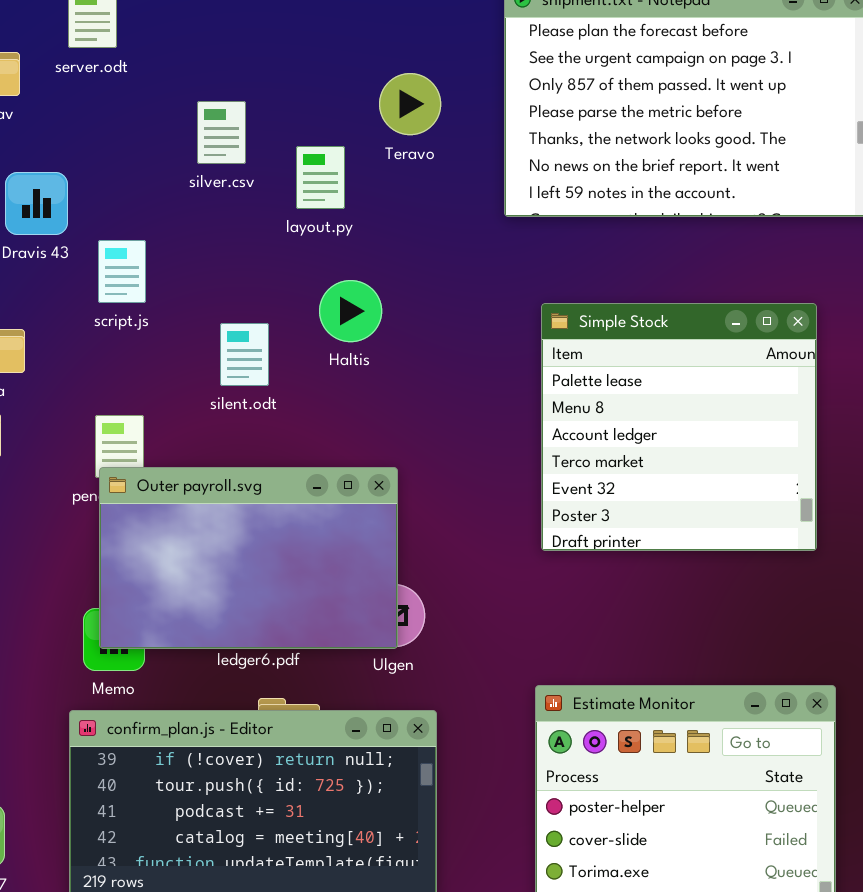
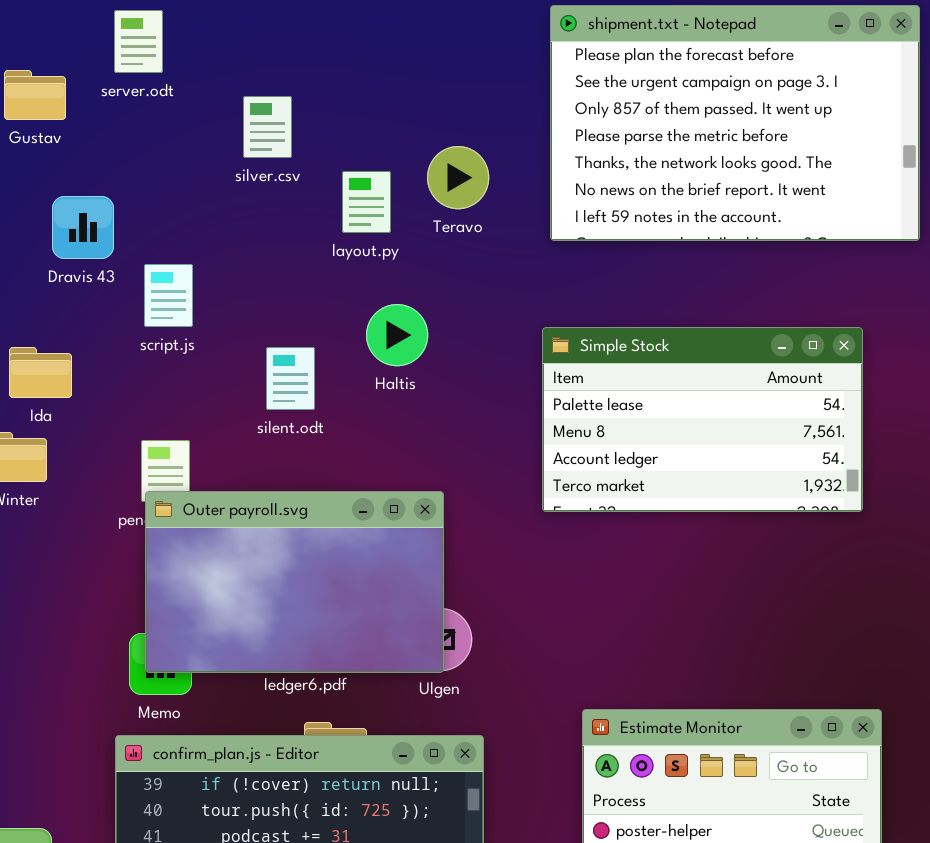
Teravo: [379,73,441,135] -> [427,146,489,209], moved
silver.csv: [197,101,246,164] -> [243,96,292,158], moved
Simple Stock: [541,303,817,551] -> [542,327,863,512], resized

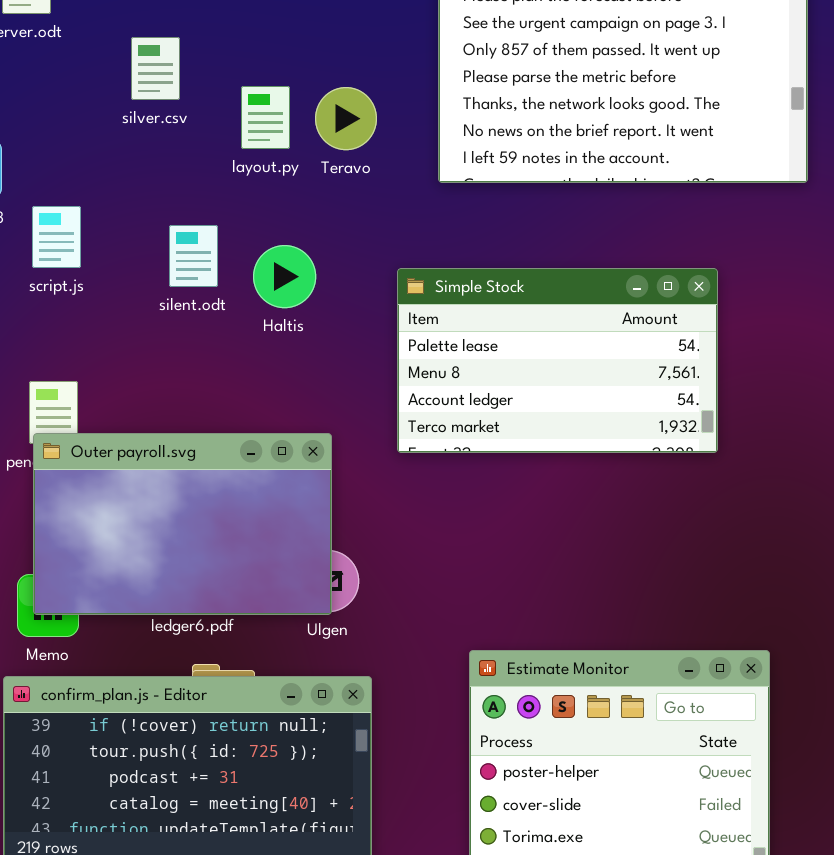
layout.py: [342,171,391,233] -> [241,86,290,149], moved
Simple Stock: [542,327,863,512] -> [397,268,718,453], moved
silent.odt: [266,347,315,410] -> [169,225,218,287], moved

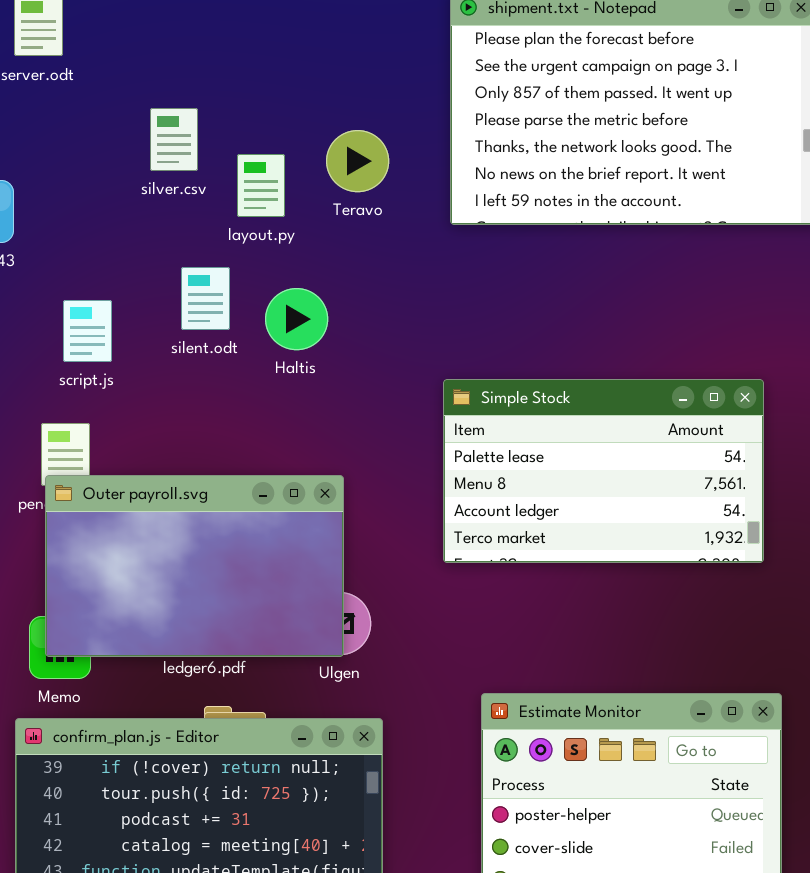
silver.csv: [131,37,180,100] -> [150,108,198,171], moved
layout.py: [241,86,290,149] -> [237,154,285,217], moved
script.js: [32,206,81,268] -> [63,300,112,362], moved
Simple Stock: [397,268,718,453] -> [443,379,764,563], moved

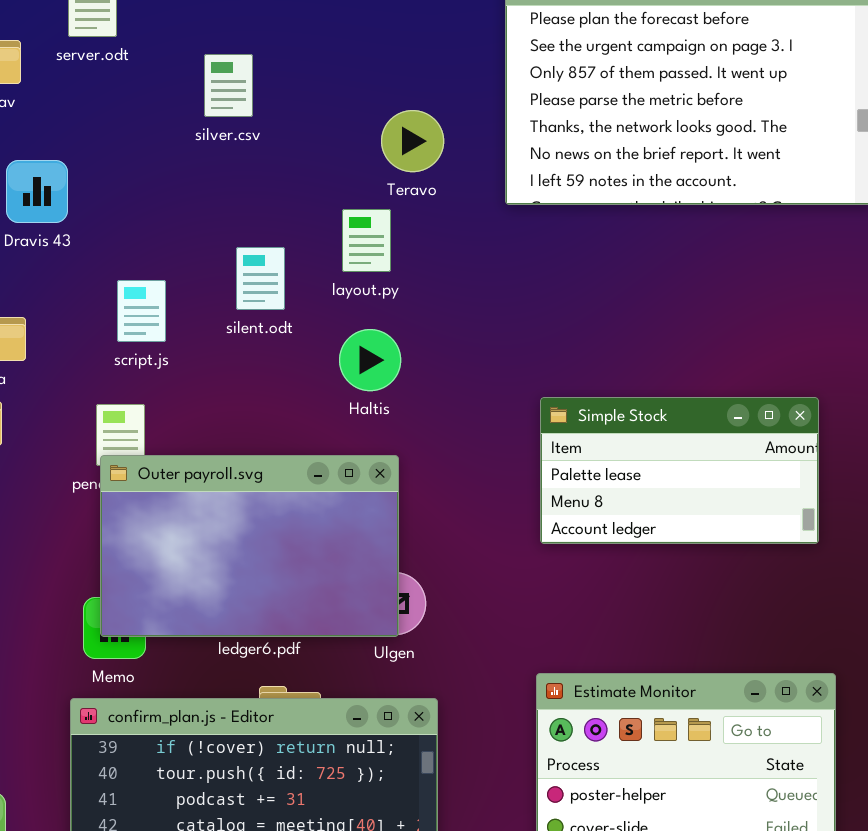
silver.csv: [150,108,198,171] -> [204,54,253,117], moved
layout.py: [237,154,285,217] -> [342,209,391,272], moved
Haltis: [265,288,328,350] -> [339,329,401,391], moved
Simple Stock: [443,379,764,563] -> [540,397,819,544], resized

